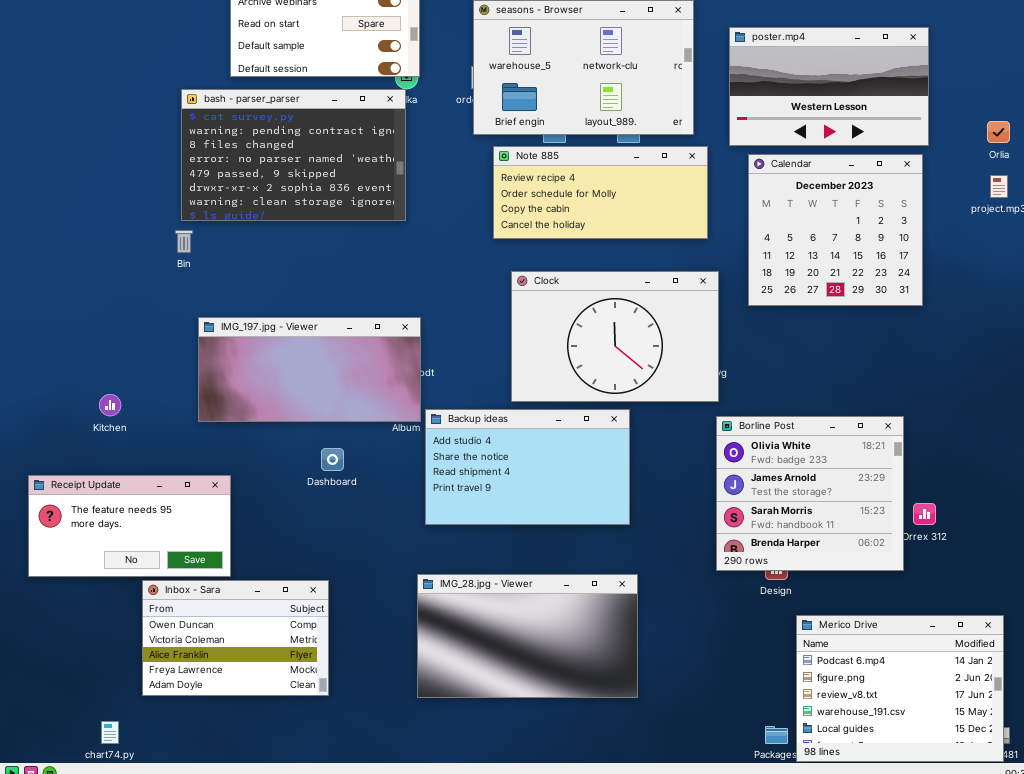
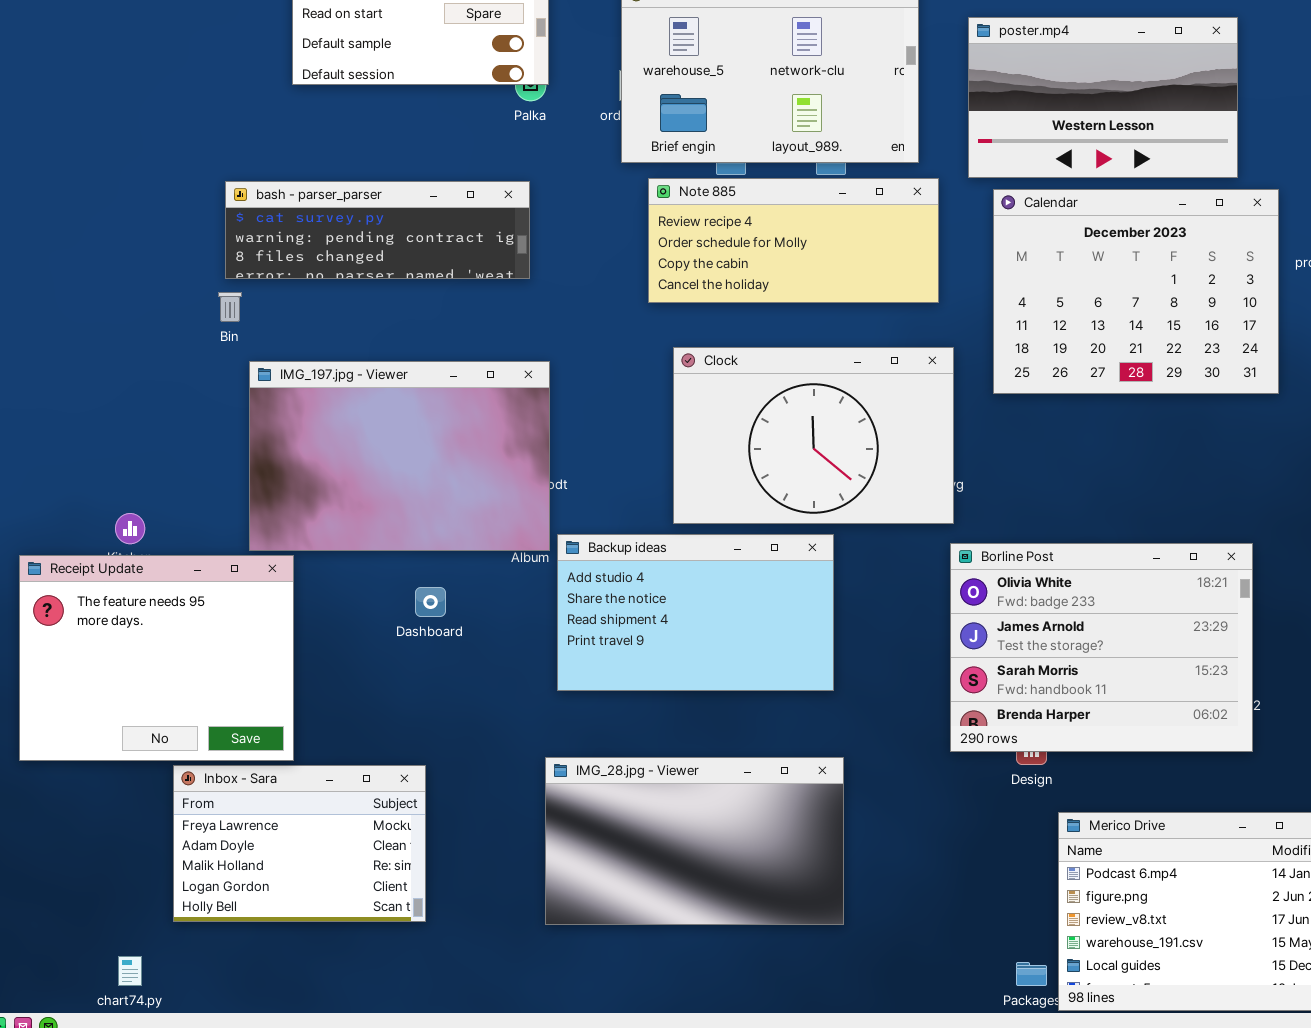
bash - parser_parser: [181,89,406,221] -> [225,181,530,279], resized
Calendar: [748,154,923,306] -> [993,189,1279,394], resized
IMG_197.jpg - Viewer: [198,317,421,422] -> [249,361,550,551], resized
Borline Post: [716,416,904,571] -> [950,543,1253,752], resized
Receipt Update: [28,475,231,577] -> [19,555,294,761], resized
Inbox - Sara: [142,580,329,696] -> [173,765,426,922], scrolled down 3 rows

